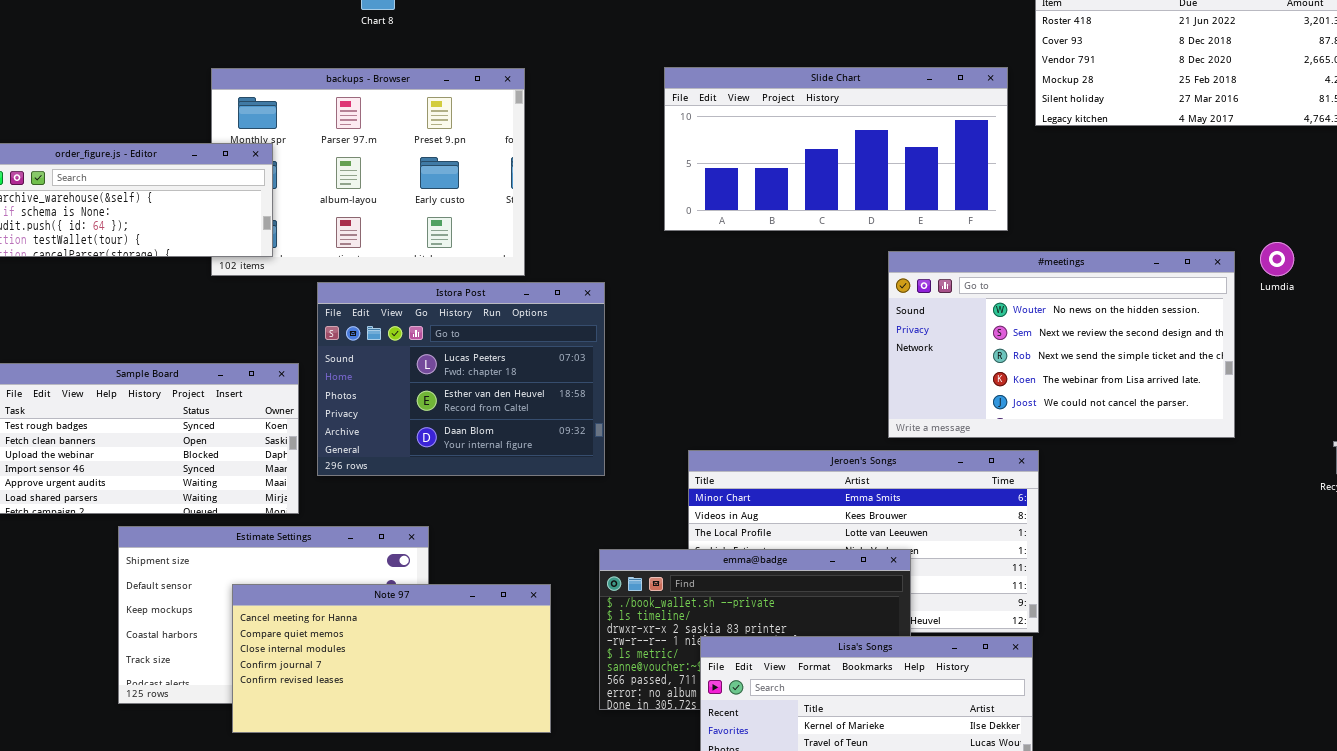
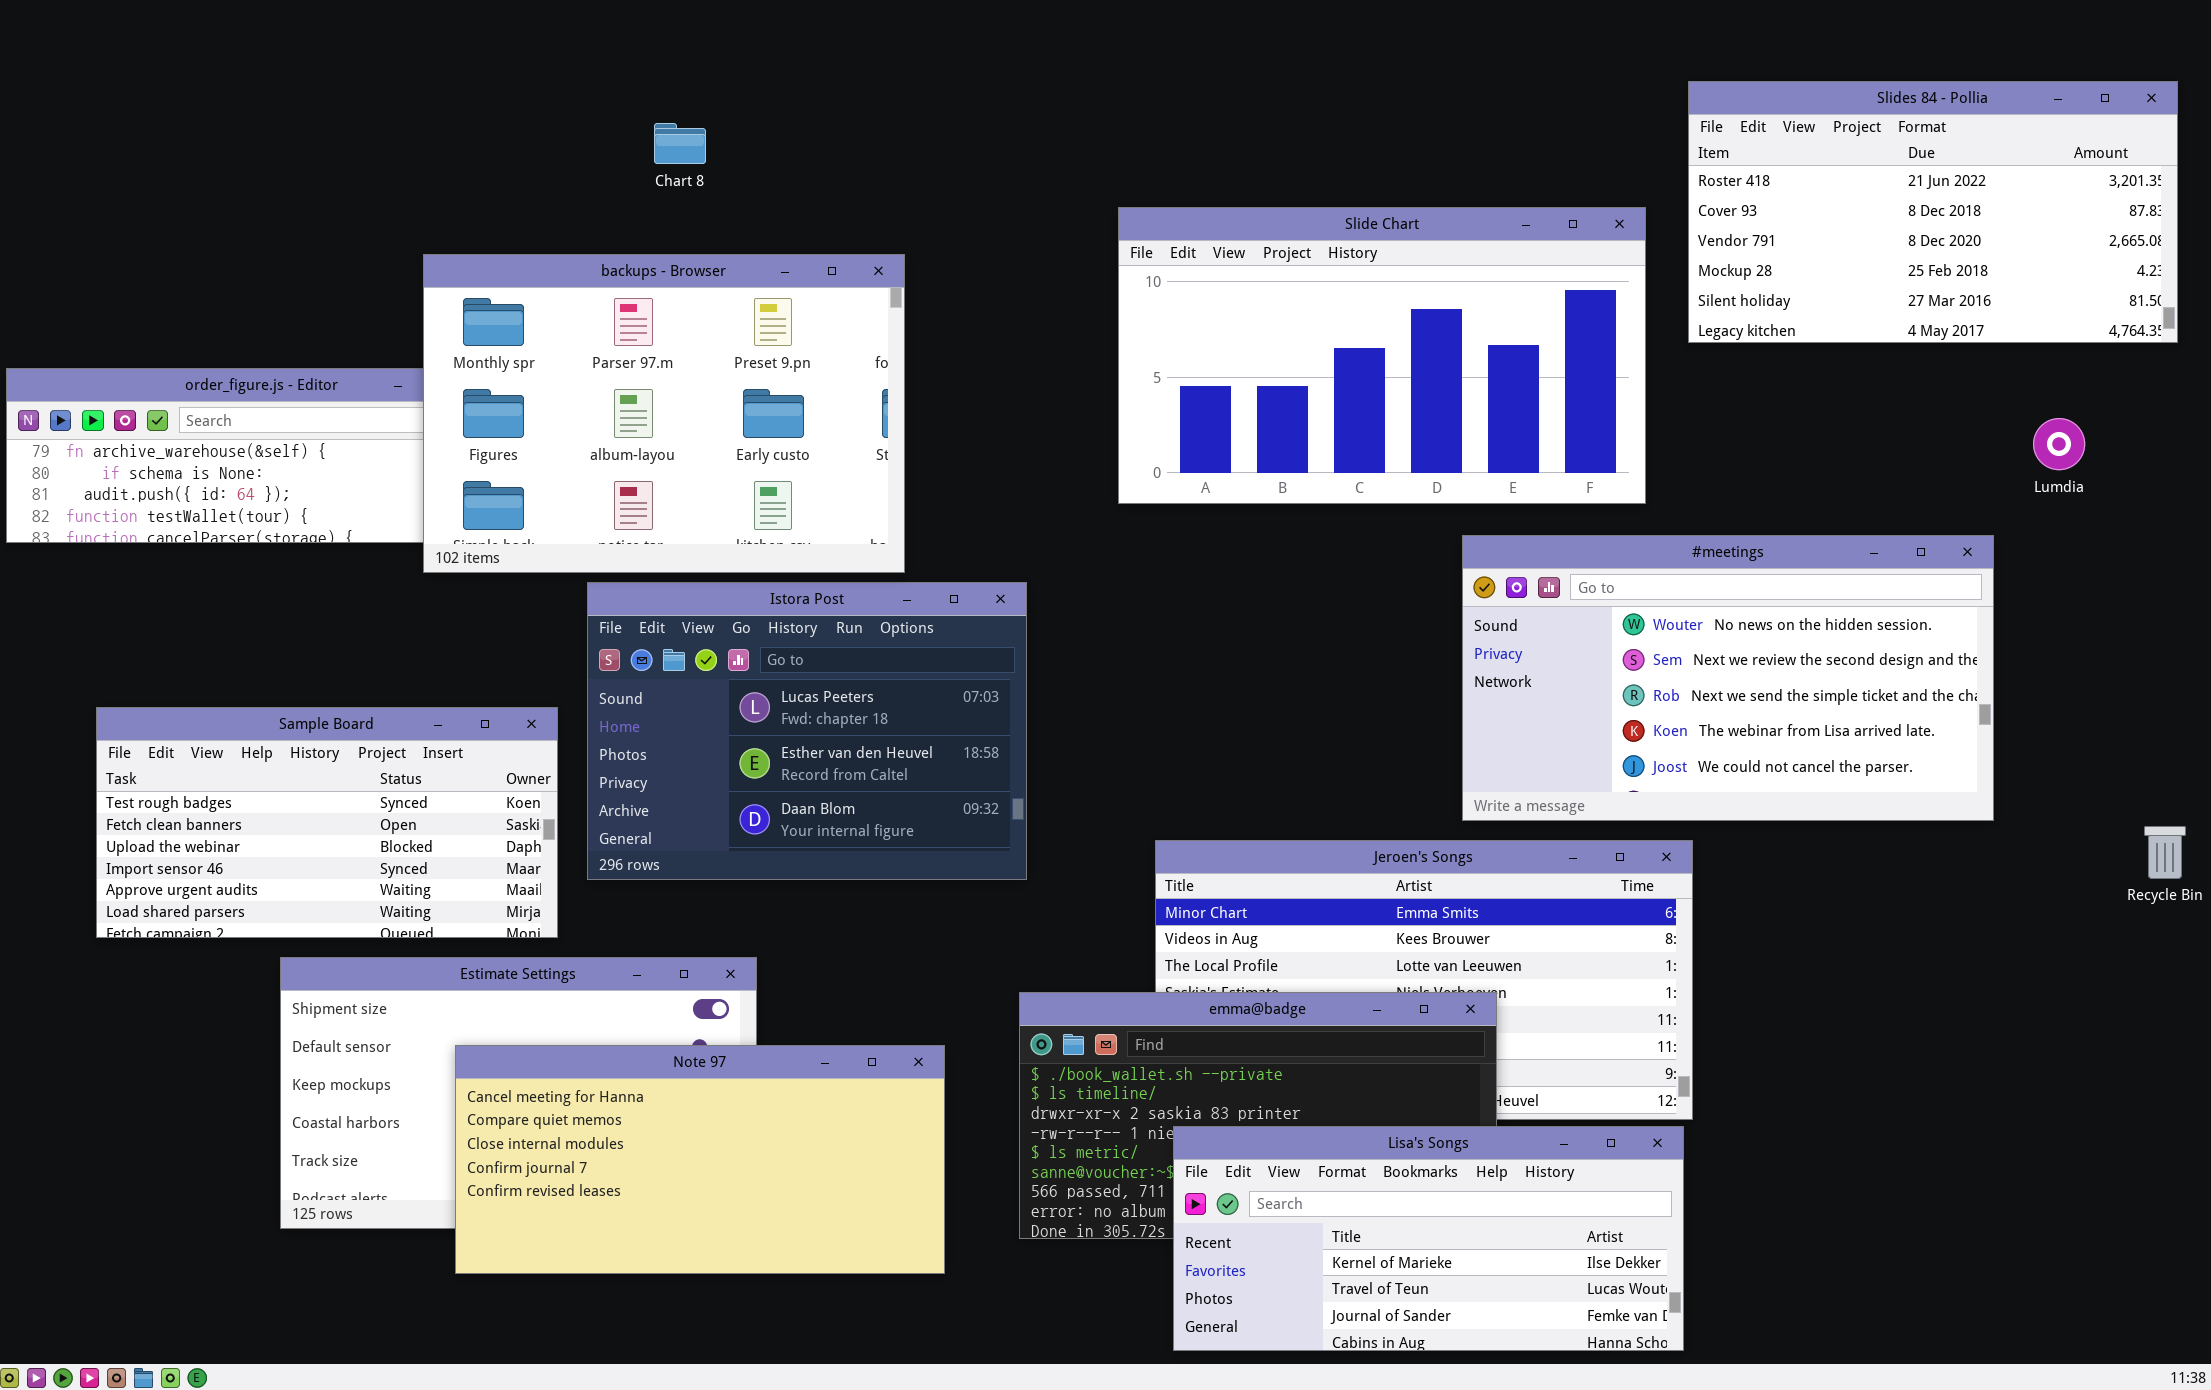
Slide Chart: [664,67,1008,231] -> [1118,207,1646,504], resized
backups - Browser: [211,68,525,276] -> [423,254,905,573], raised
Lumdia: [1260,242,1294,276] -> [2033,418,2085,470], moved

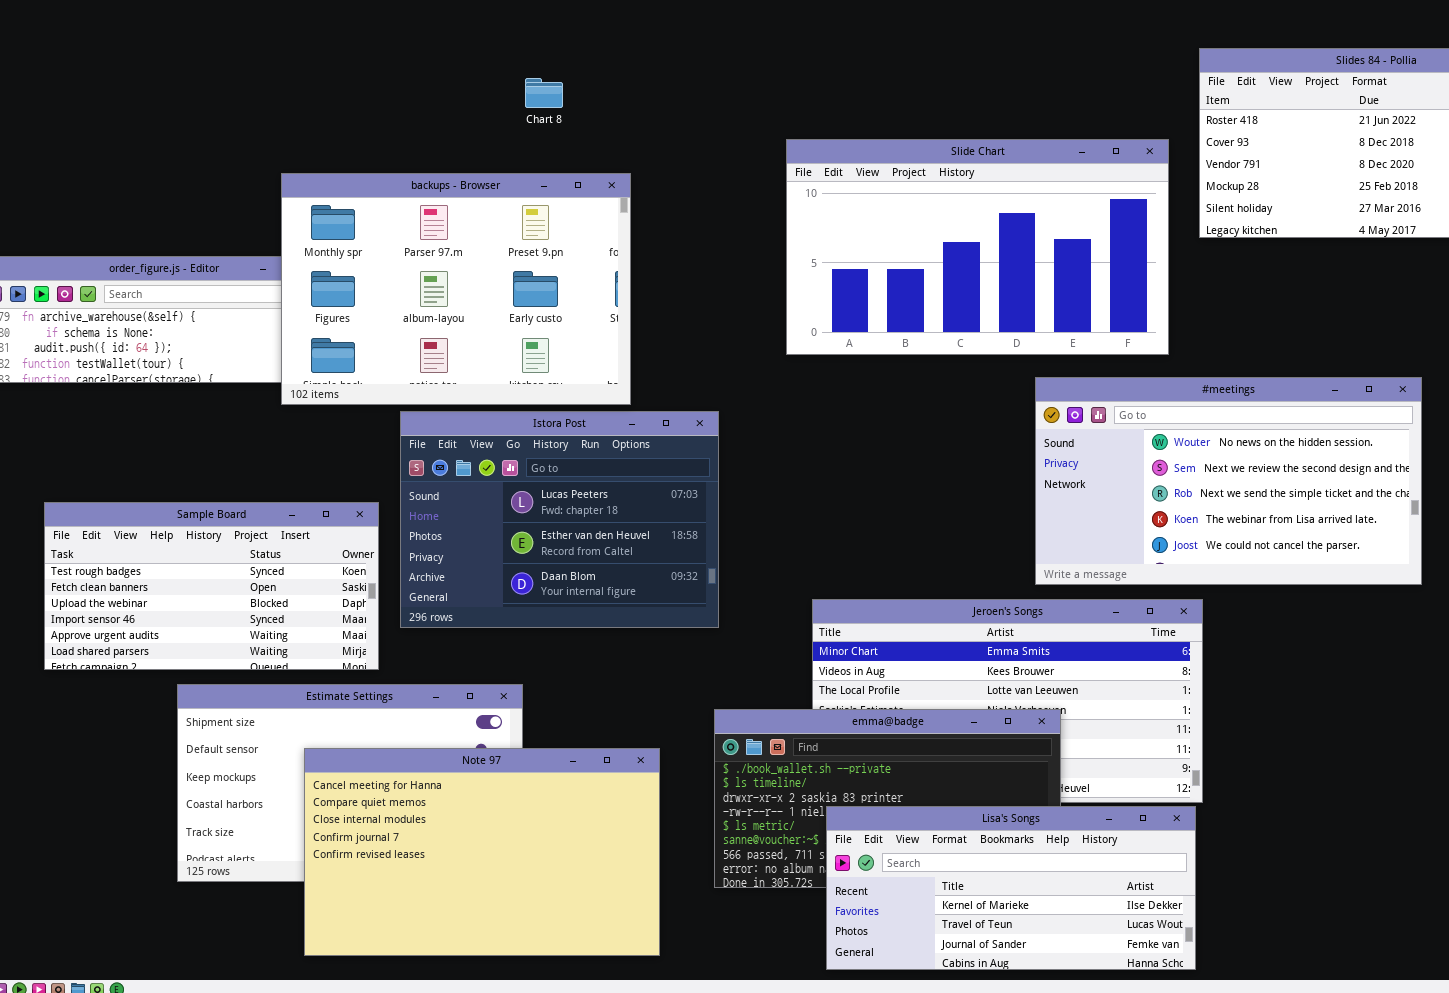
Chart 8: [654,123,706,164] -> [525,78,563,108], moved
Note 97: [455,1045,945,1274] -> [304,748,660,956], resized

